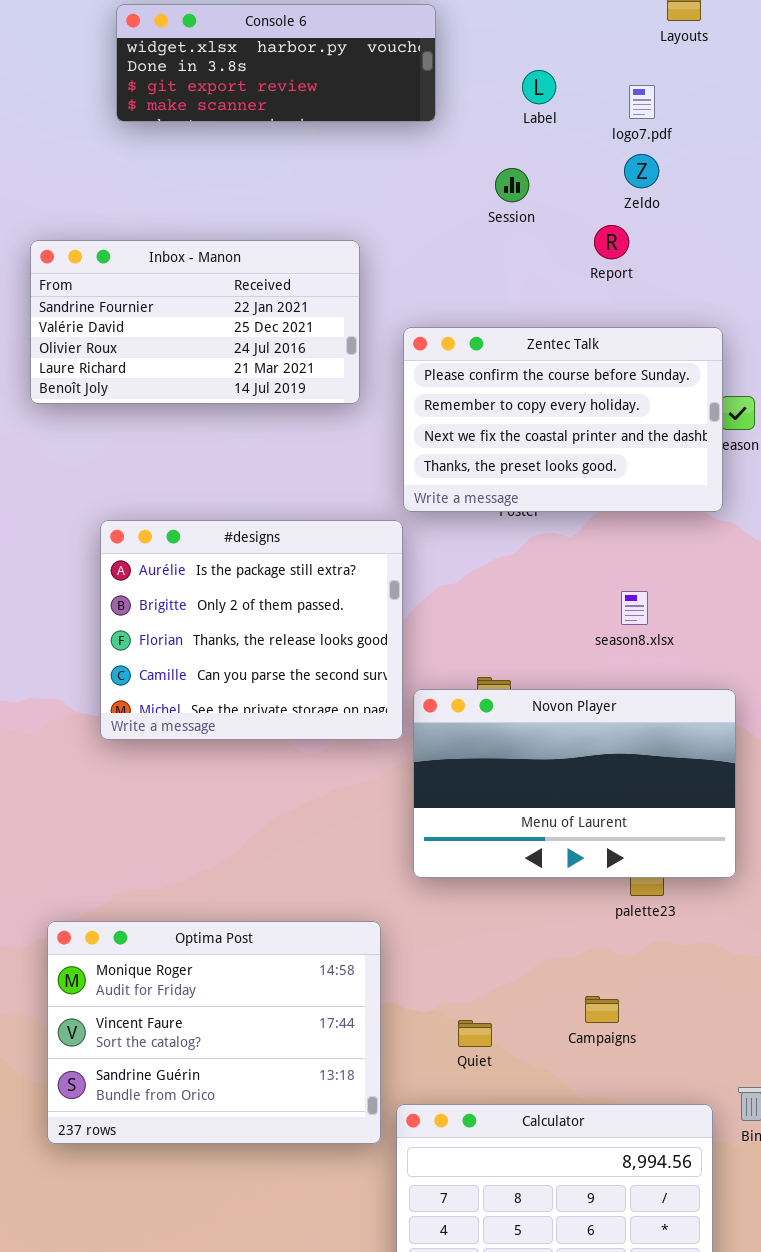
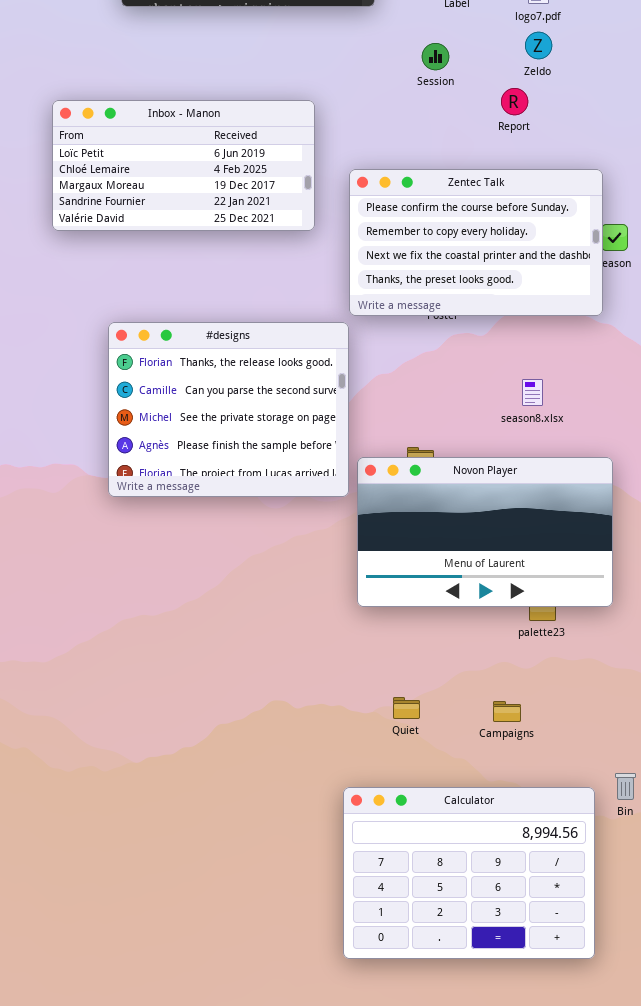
Inbox - Manon: [30,240,360,404] -> [52,100,315,231], scrolled up 3 rows
#designs: [100,520,403,740] -> [108,322,349,497], scrolled down 2 rows
Optima Post: [47,921,381,1144] -> none, closed
Quiet: [458,1020,492,1047] -> [393,697,420,719], moved

